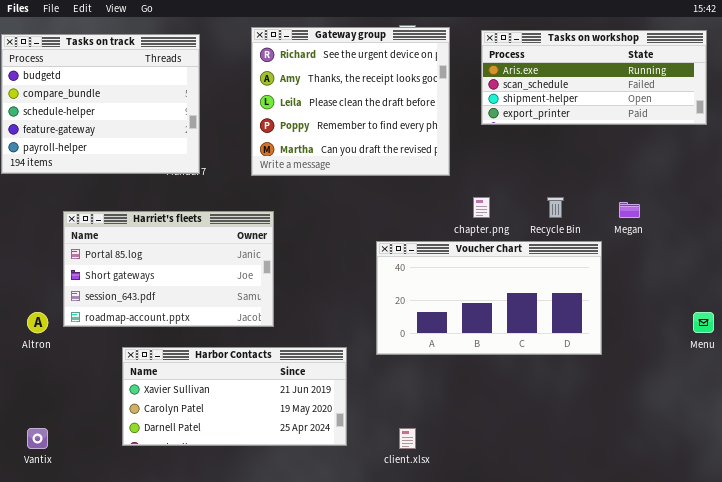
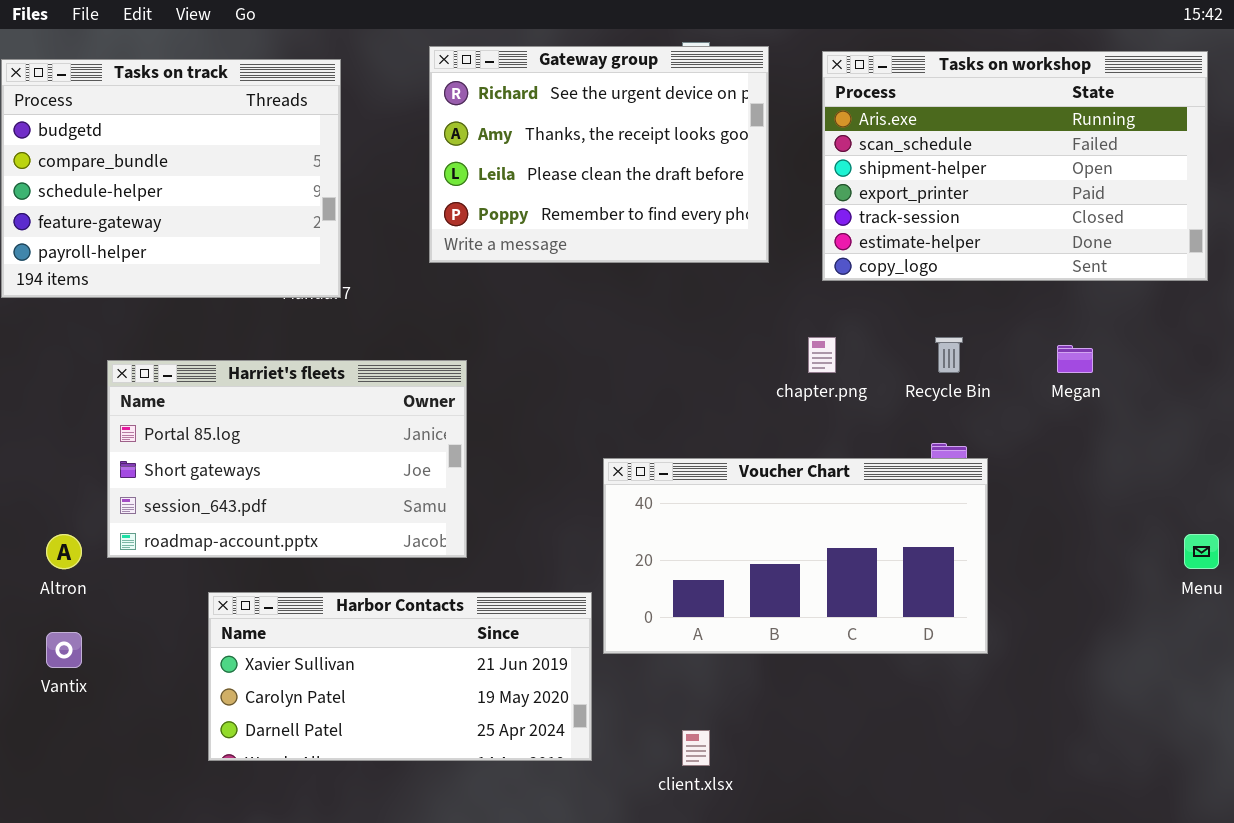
Gateway group: [251,27,450,176] -> [429,46,769,263], resized
Tasks on workshop: [481,30,707,125] -> [822,51,1208,281], resized
Voucher Chart: [376,241,602,355] -> [603,458,988,654], moved
Vantix: [27,428,48,449] -> [46,632,82,668], moved

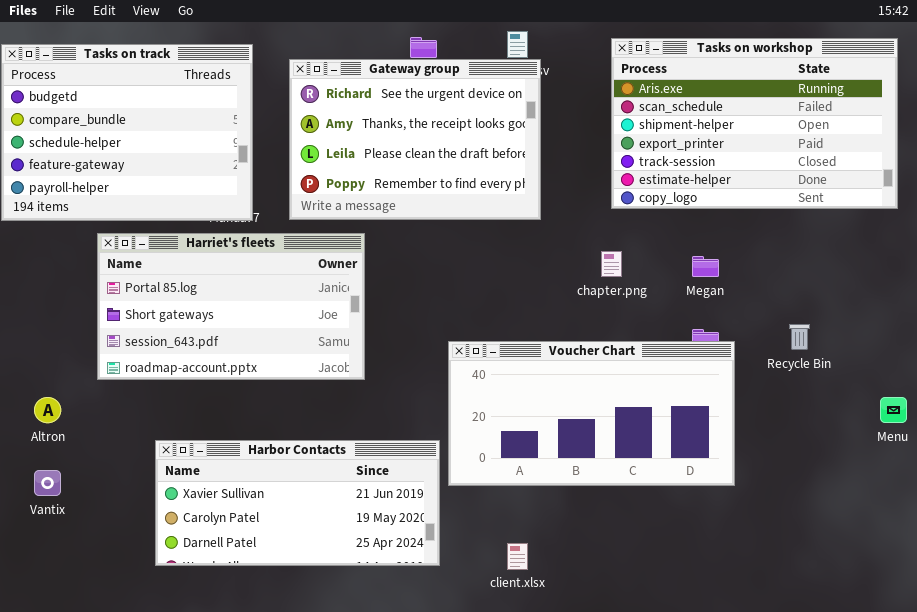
Gateway group: [429,46,769,263] -> [289,59,541,220], moved
Recycle Bin: [935,337,963,373] -> [789,324,810,350], moved
Megan: [1057,345,1093,373] -> [692,256,719,277], moved
Harriet's fleets: [107,360,467,558] -> [97,233,365,380], moved

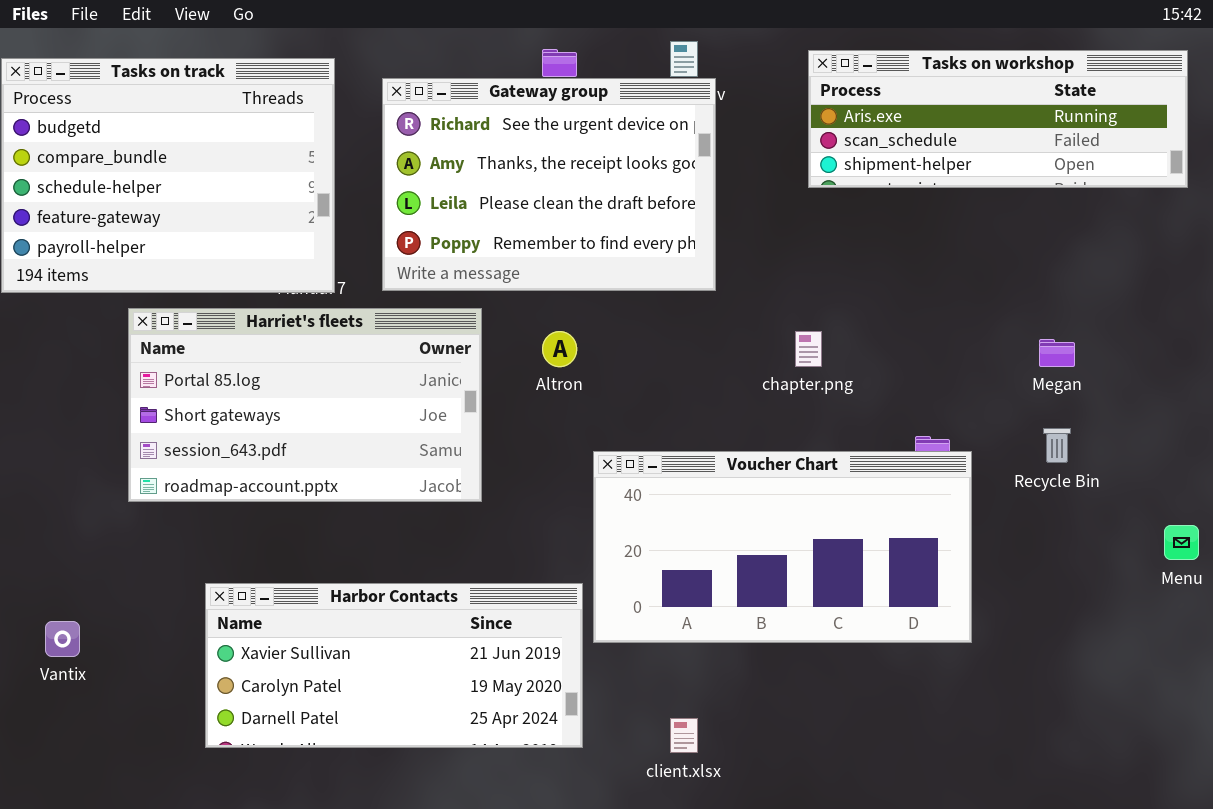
Tasks on workshop: [611,38,898,209] -> [808,50,1188,188], resized
Megan: [692,256,719,277] -> [1039,339,1075,367], moved
Altron: [34,397,61,423] -> [542,331,577,367], moved

